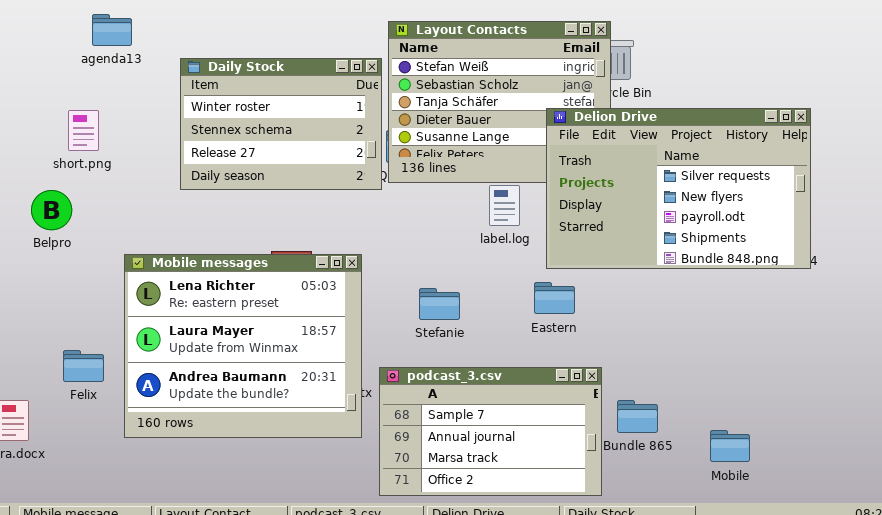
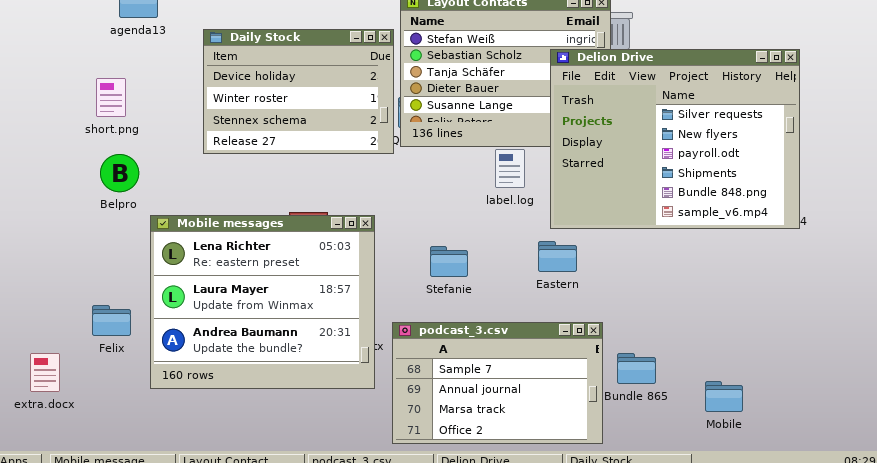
Daily Stock: [180,58,382,190] -> [203,29,394,154], scrolled up 1 row
Delion Drive: [546,108,811,269] -> [550,49,800,229], resized
Belpro: [31,190,72,230] -> [100,154,139,192], moved

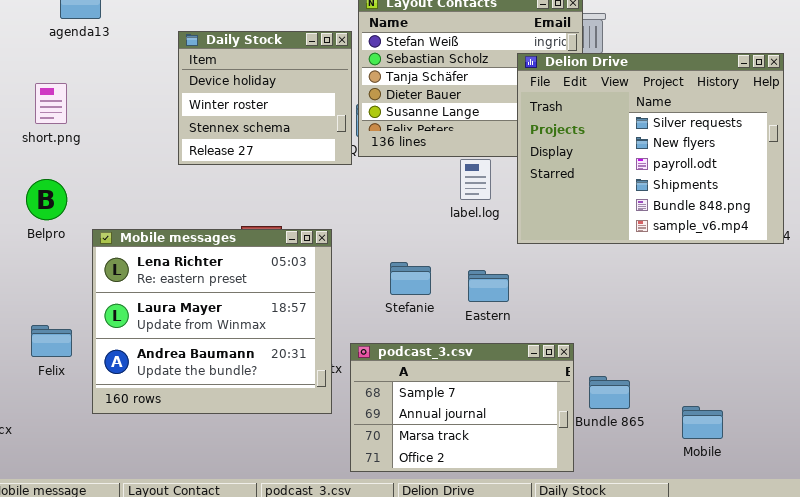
Daily Stock: [203,29,394,154] -> [178,31,352,165], resized
Belpro: [100,154,139,192] -> [26,179,67,220], moved
Eastern: [538,241,577,272] -> [468,270,509,302], moved

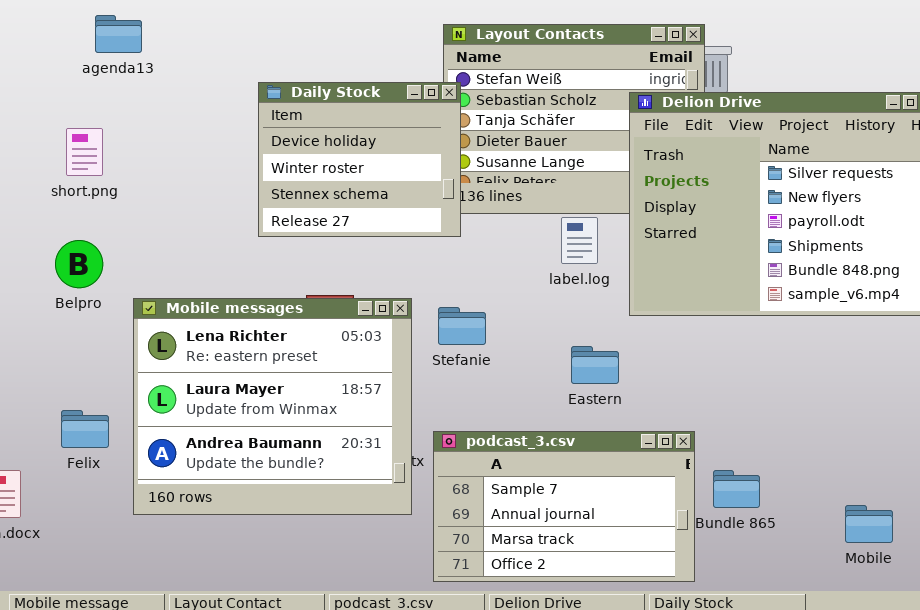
Daily Stock: [178,31,352,165] -> [258,82,461,237], moved
Stefanie: [390,262,431,295] -> [438,307,486,345], moved
Mobile: [682,406,723,439] -> [845,505,893,543], moved

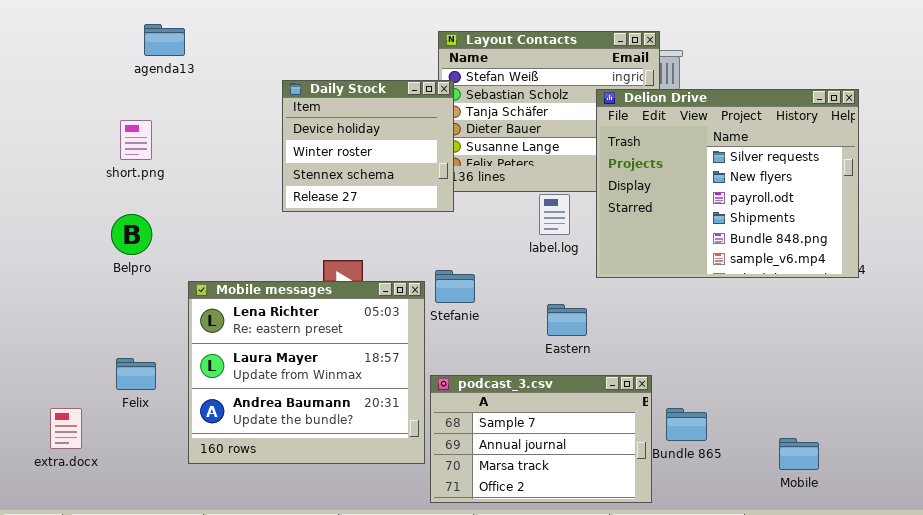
Mobile messages: [133,298,412,515] -> [188,281,425,464], moved

